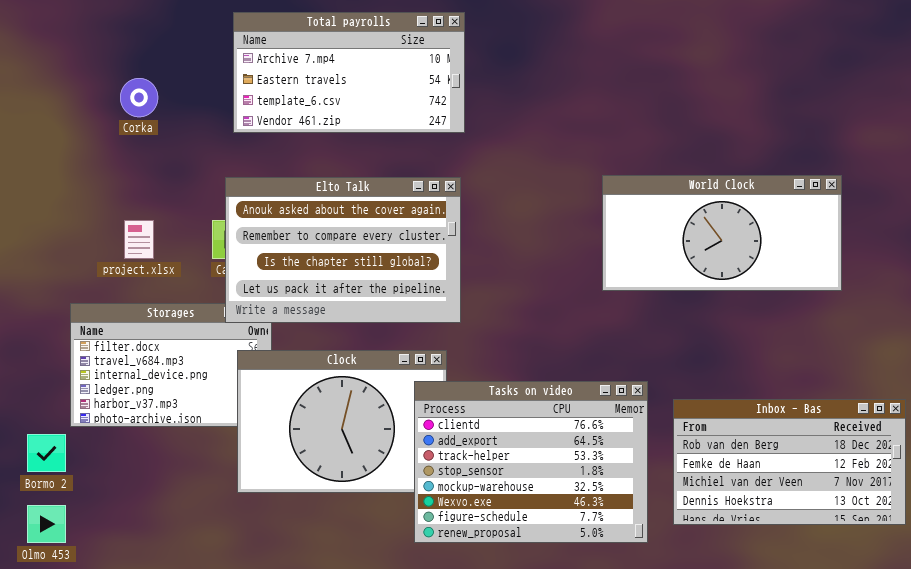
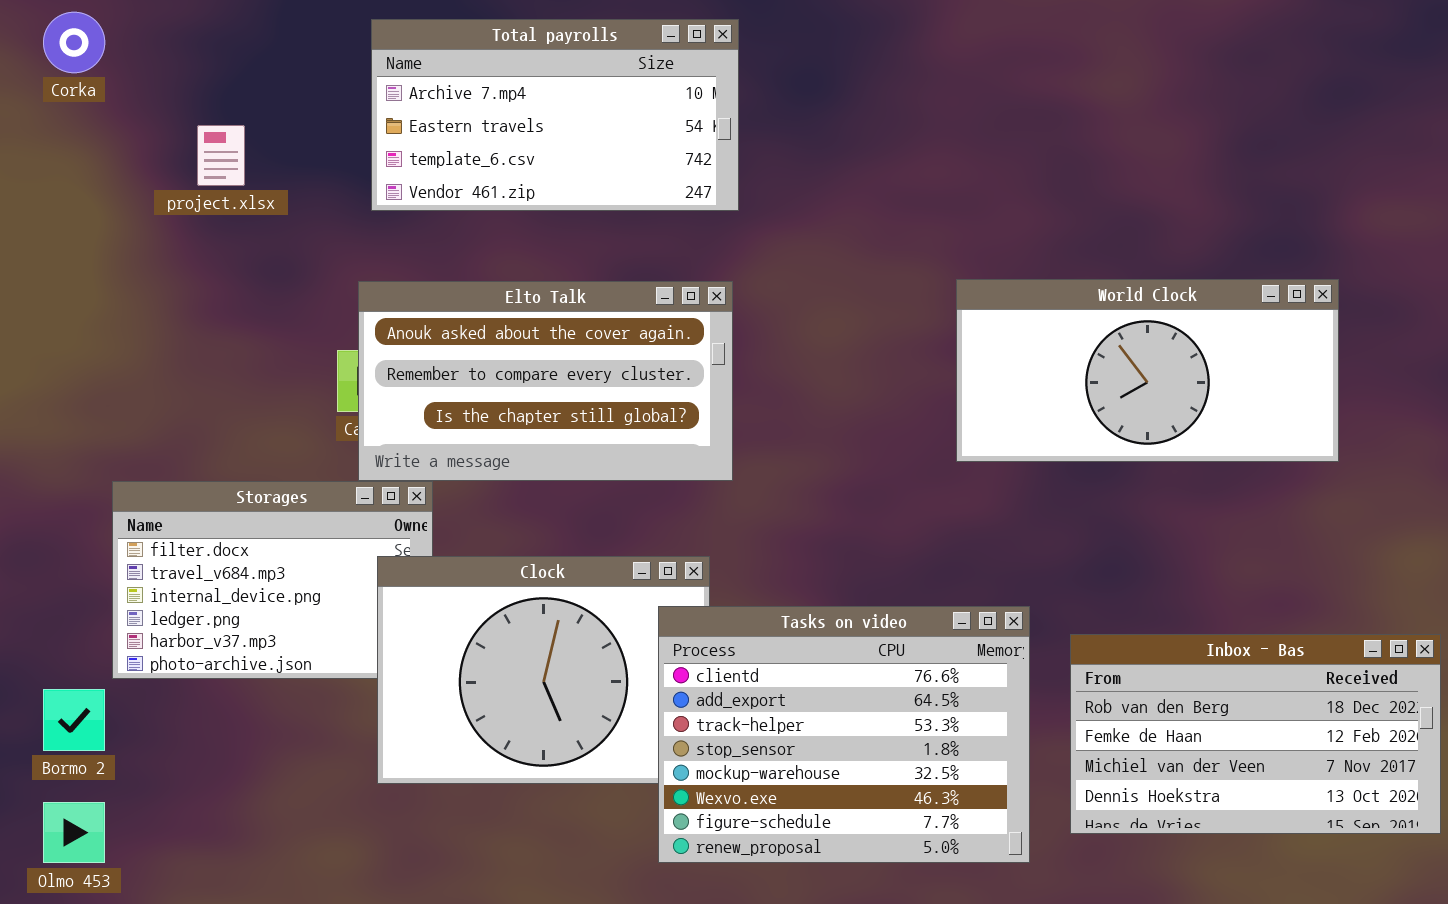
Corka: [120,78,158,117] -> [43,12,105,73], moved
Elto Talk: [225,177,461,323] -> [358,281,733,481], resized
project.xlsx: [124,220,154,259] -> [197,125,245,186], moved

